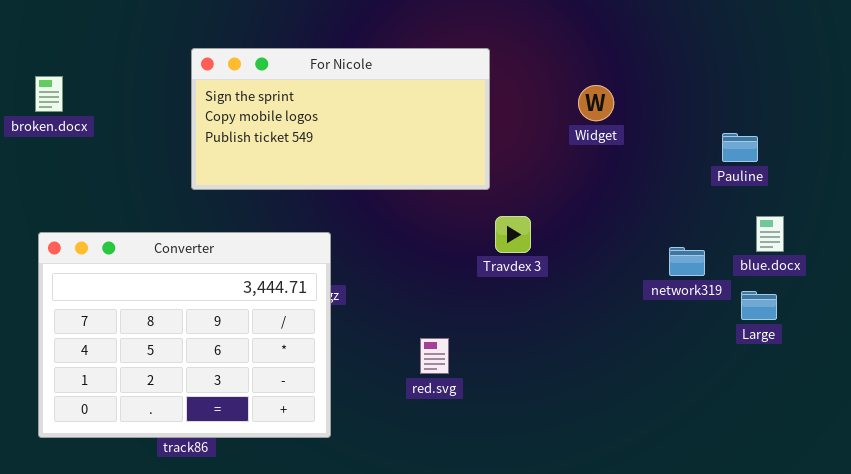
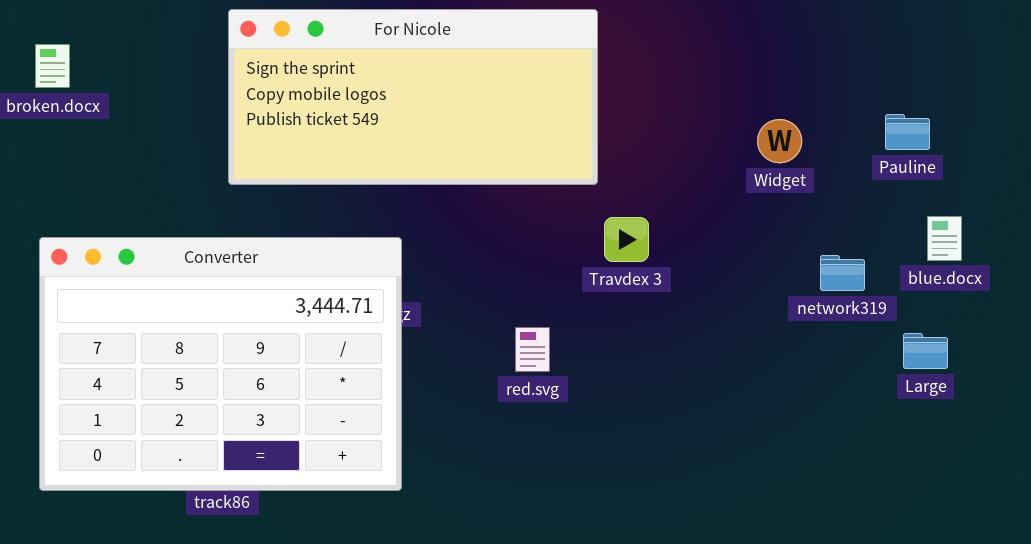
Widget: [578,85,614,121] -> [757,119,802,163], moved
Large: [741,291,777,320] -> [903,333,948,369], moved
red.svg: [420,338,449,374] -> [515,327,550,372], moved

